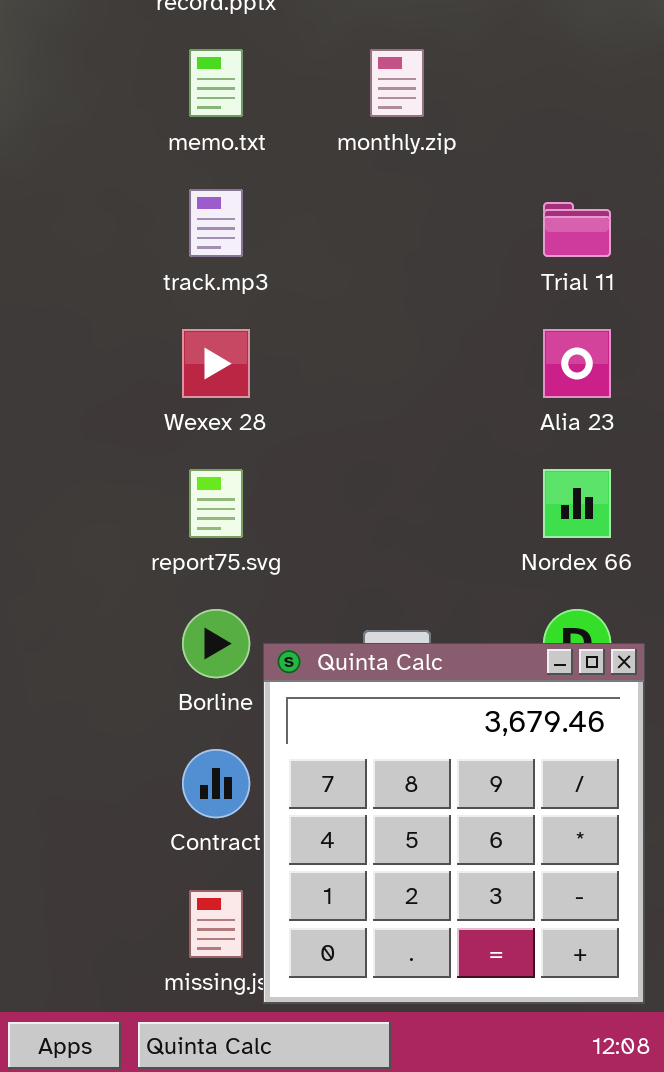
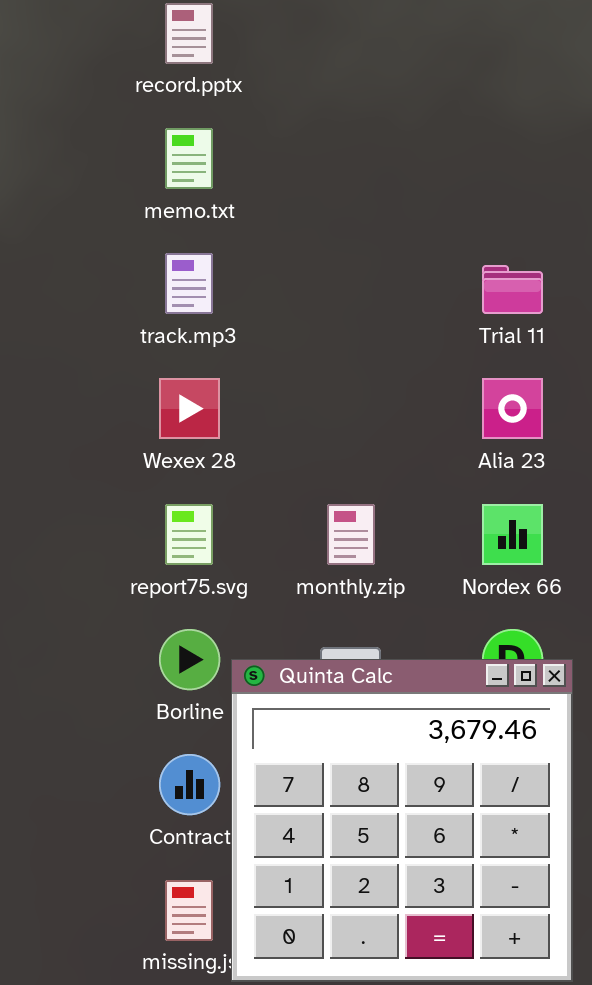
monthly.zip: [370,49,424,117] -> [327,504,375,565], moved

